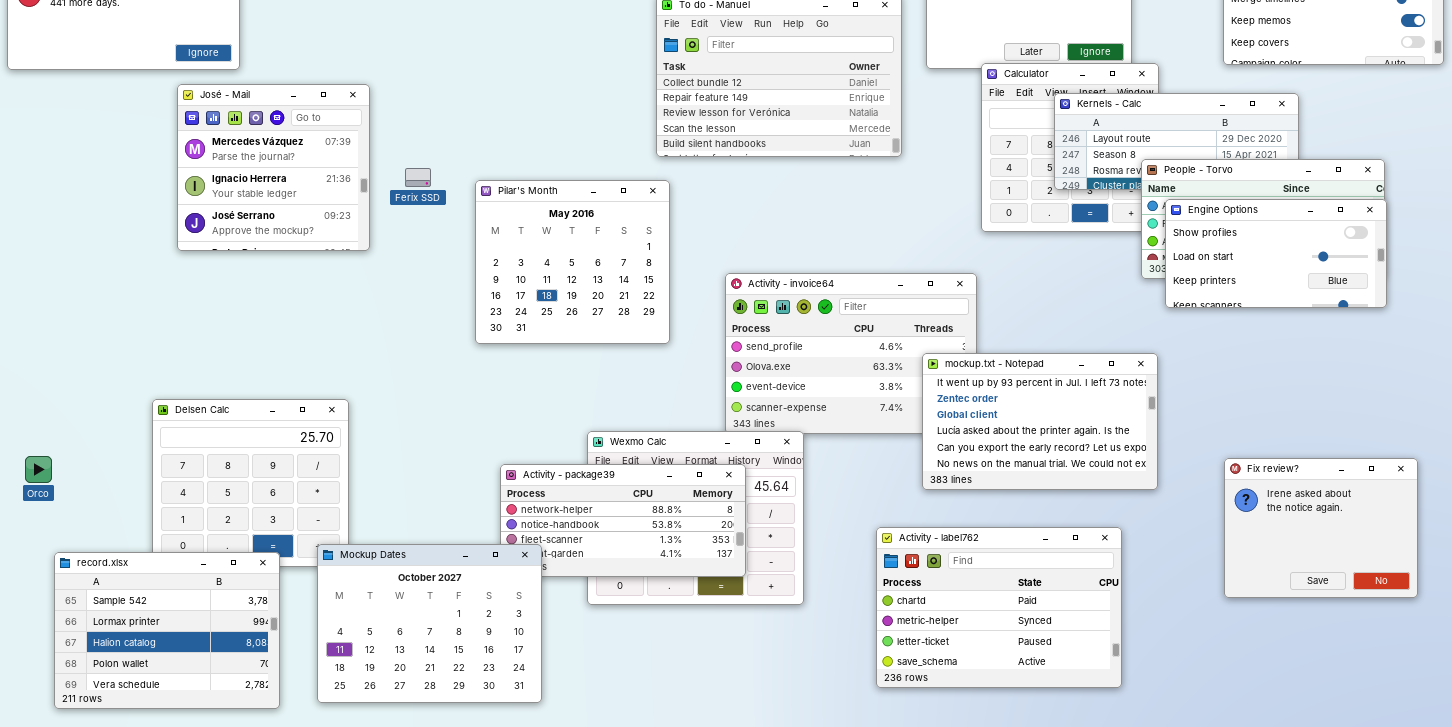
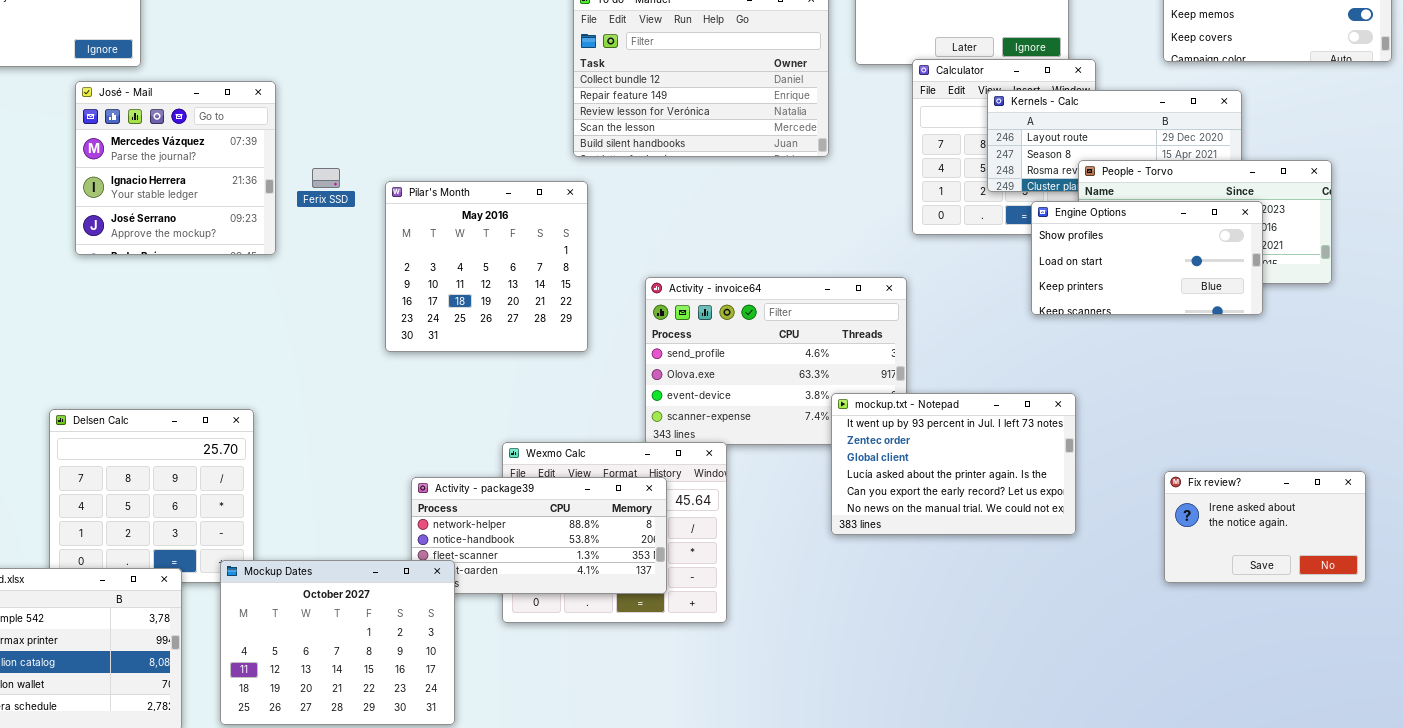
Engine Options: [1165,199,1387,308] -> [1031,201,1263,315], moved
mockup.txt - Notepad: [922,353,1158,490] -> [831,393,1076,535], moved
Fix review?: [1224,458,1418,598] -> [1164,471,1366,583], resized
Activity - label762: [876,527,1122,688] -> none, closed

